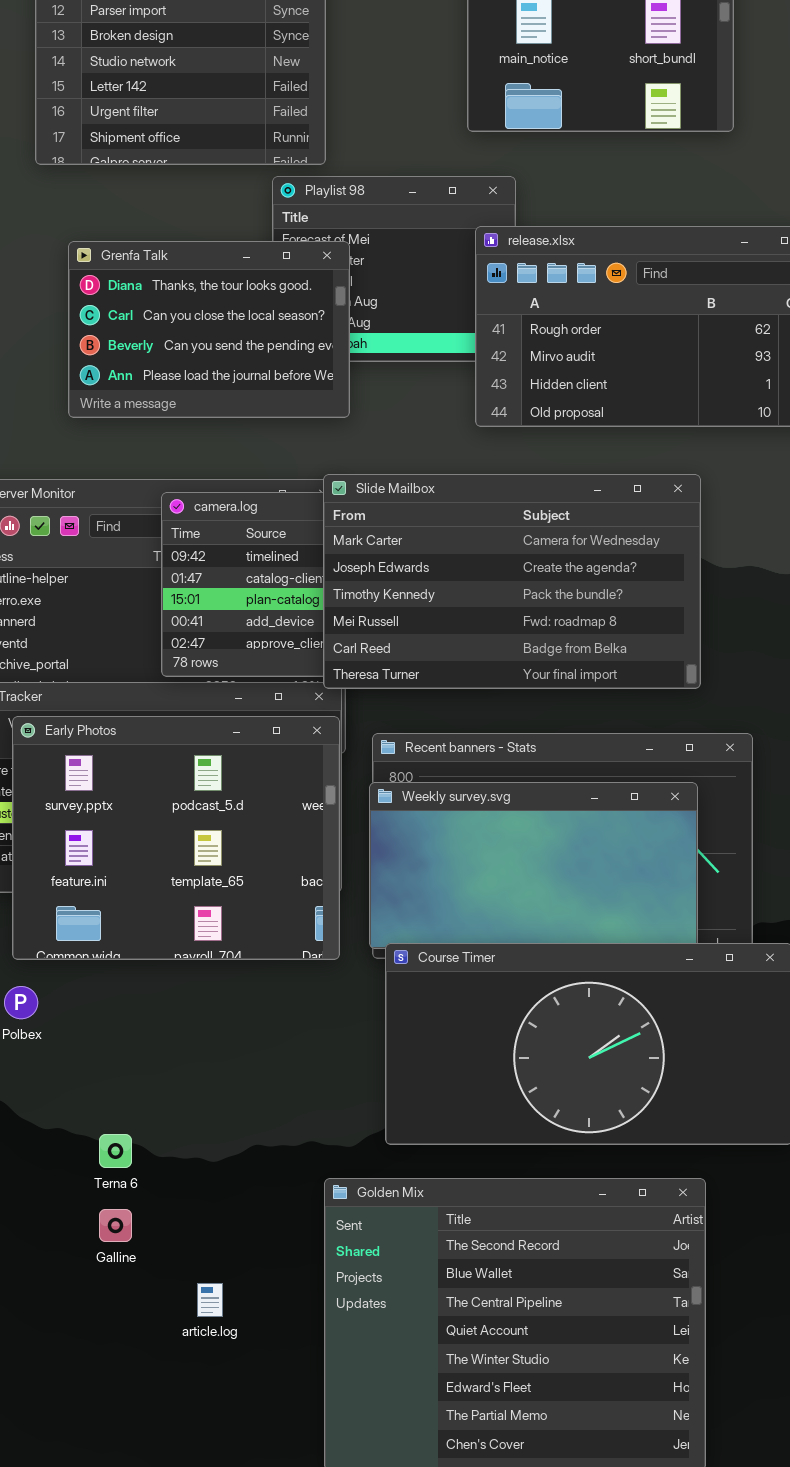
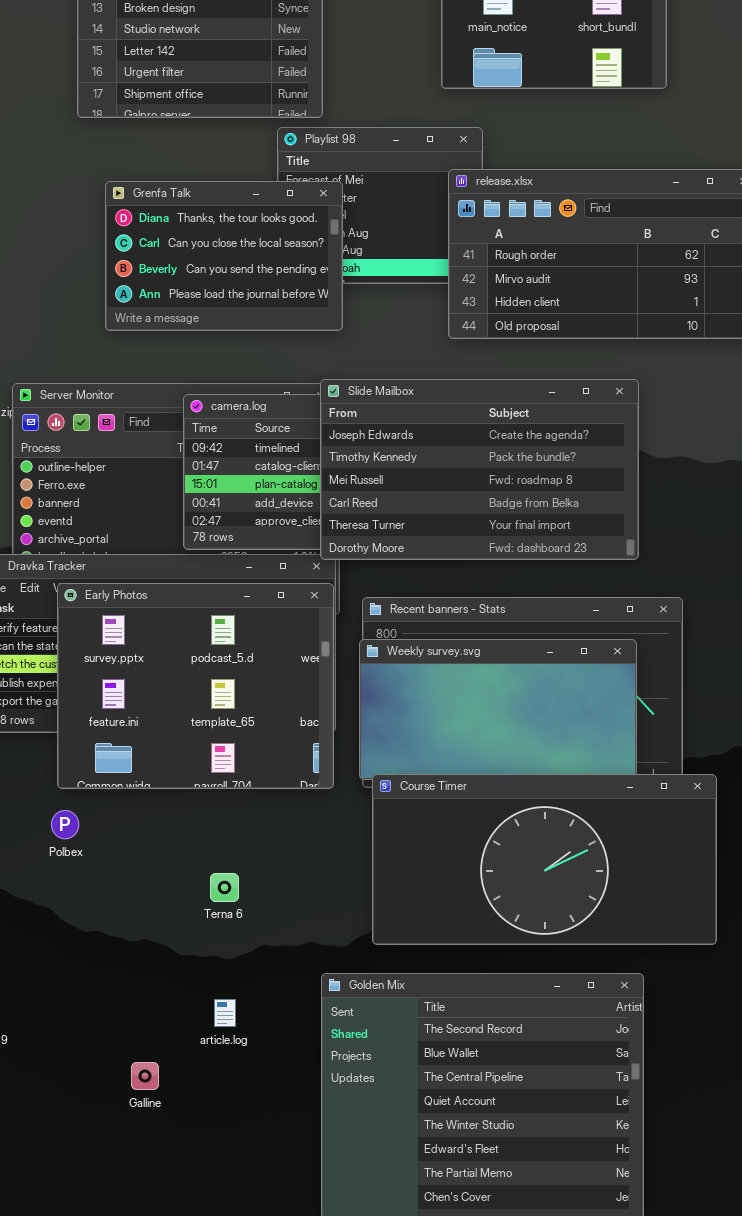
Slide Mailbox: [323,474,701,689] -> [320,379,639,560], scrolled down 1 row
Terna 6: [99,1134,132,1168] -> [210,873,239,902], moved
Galline: [99,1209,132,1242] -> [131,1062,159,1090], moved
article.log: [197,1283,223,1317] -> [214,999,236,1027], moved

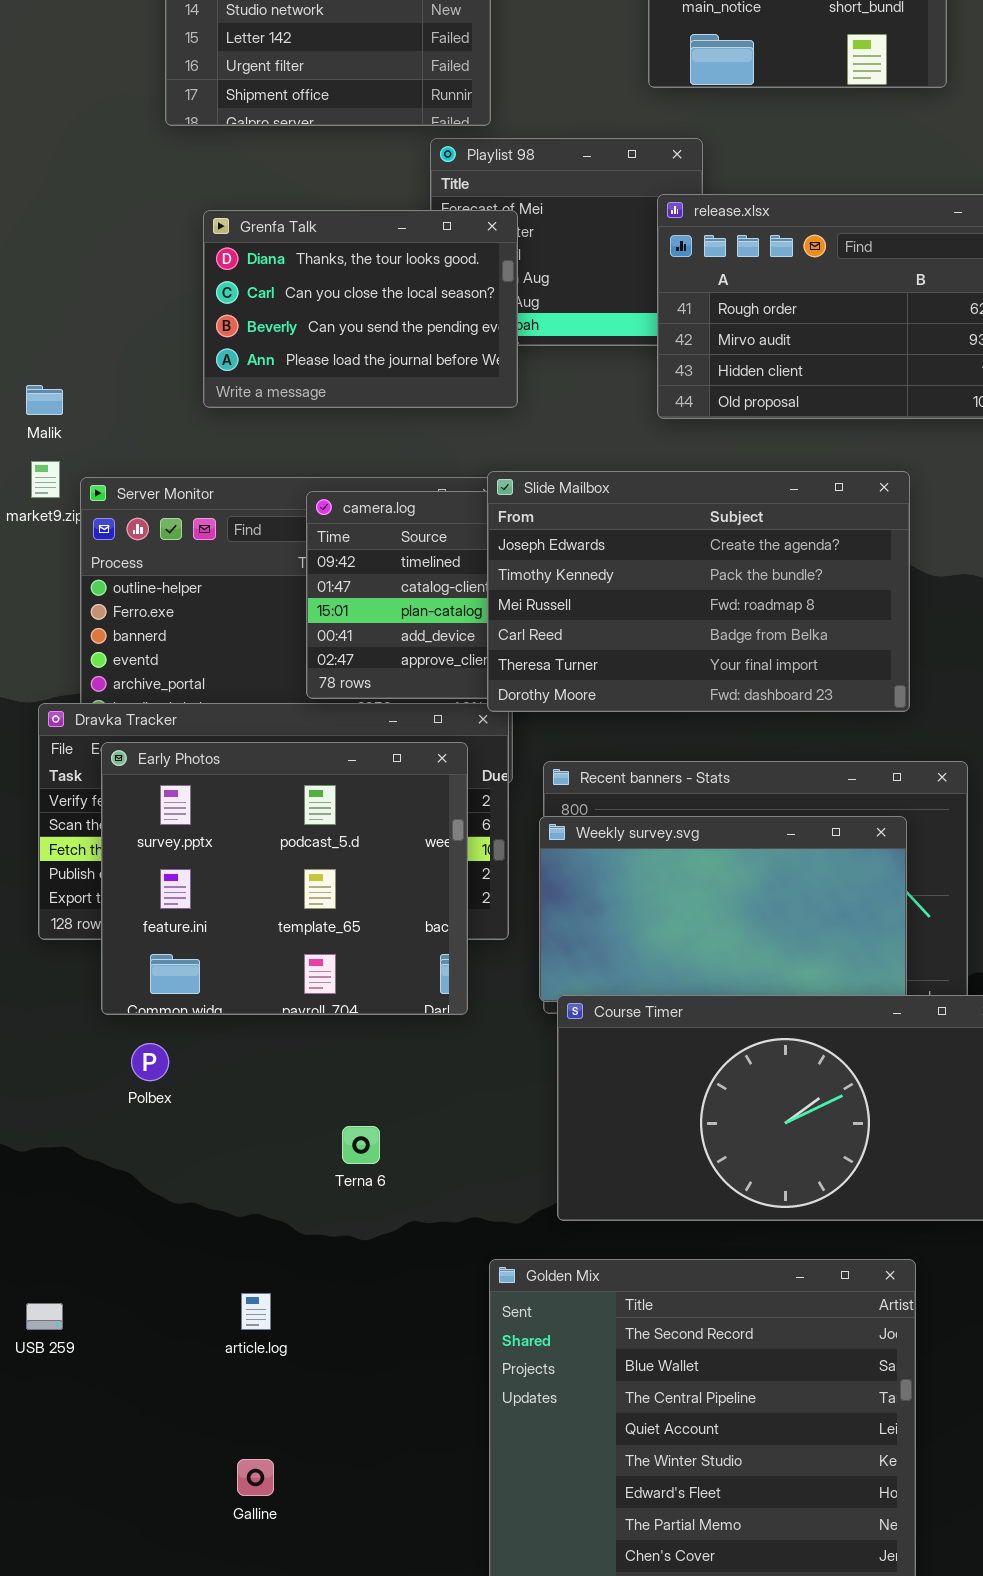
Early Photos: [57,583,334,789] -> [101,742,468,1015], moved
article.log: [214,999,236,1027] -> [241,1293,271,1330], moved
Galline: [131,1062,159,1090] -> [237,1459,274,1496], moved

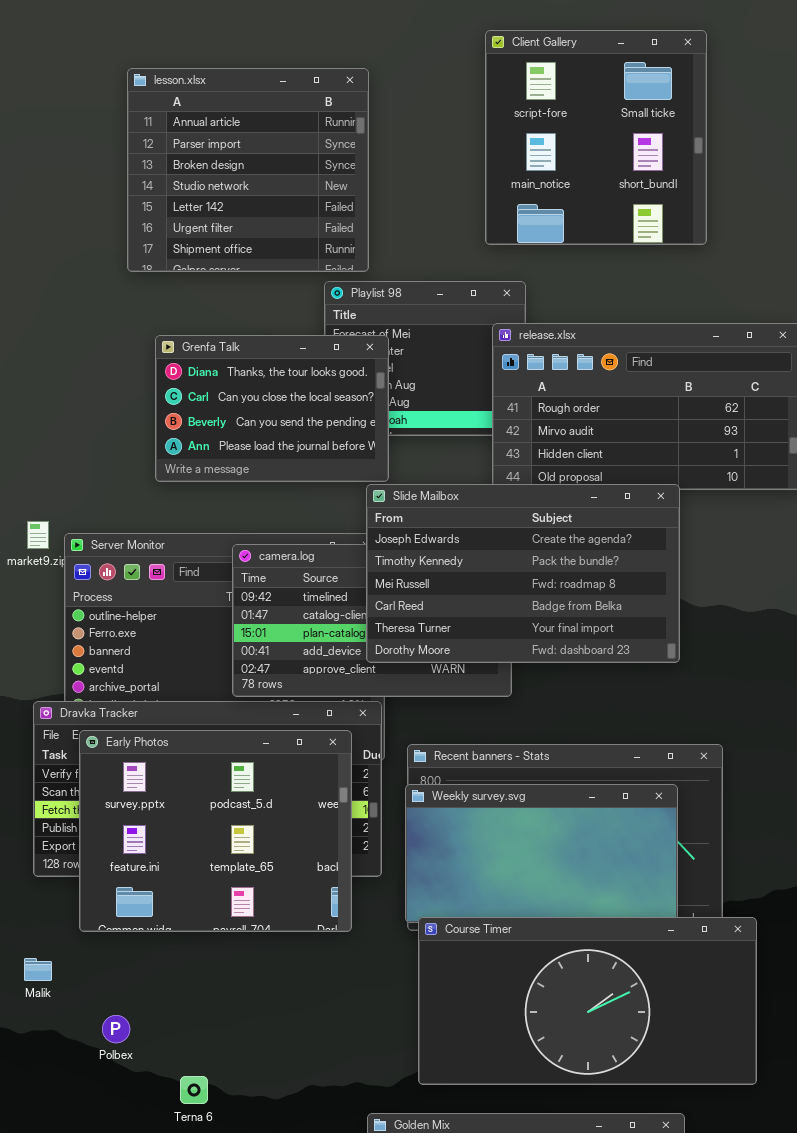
Malik: [26,385,63,415] -> [24,958,52,981], moved
Slide Mailbox: [487,471,910,712] -> [366,484,680,663], moved
Polbex: [131,1043,169,1081] -> [102,1015,130,1043], moved
Terna 6: [342,1126,380,1164] -> [180,1076,208,1104], moved

